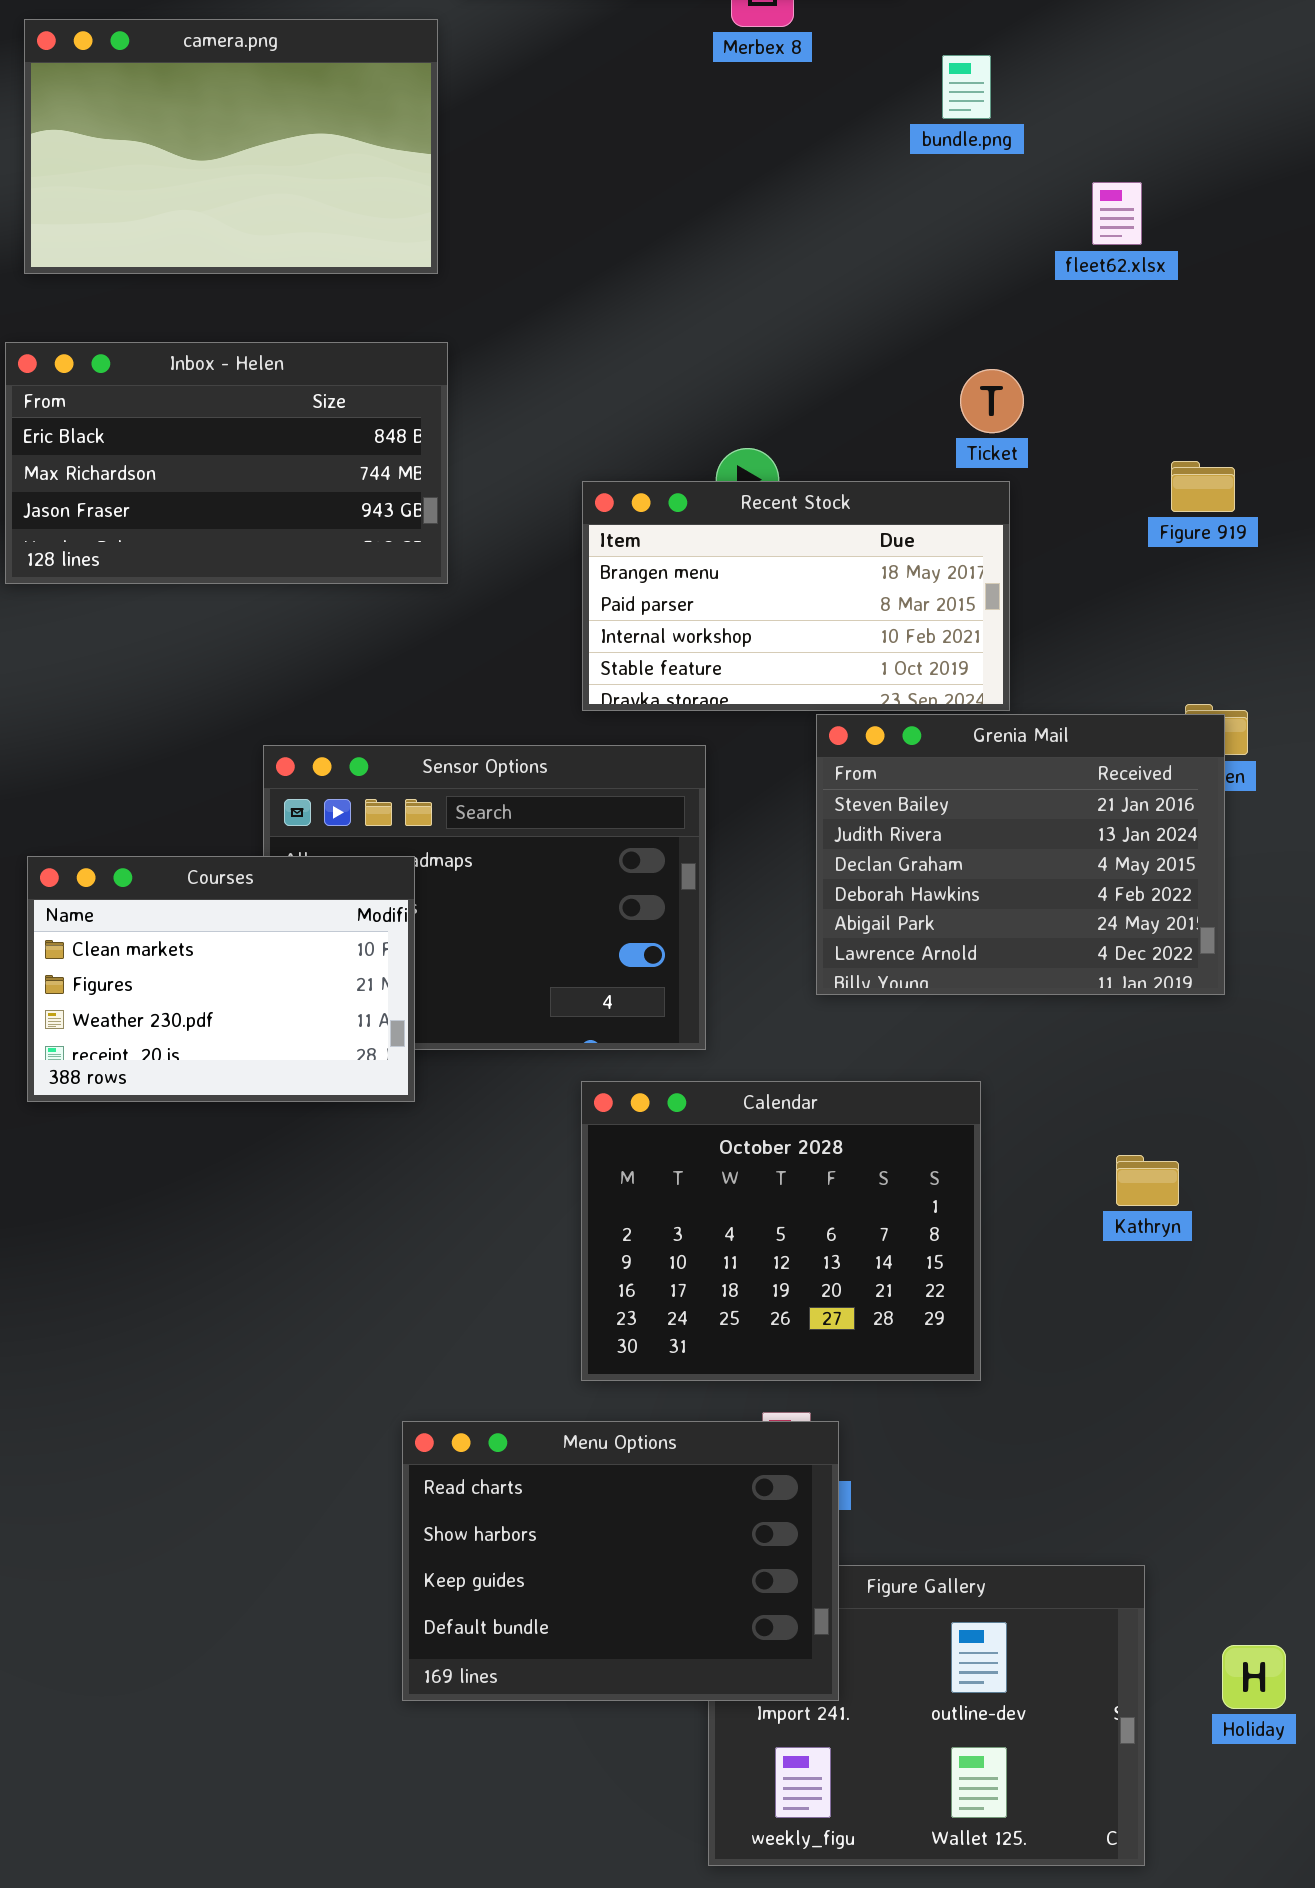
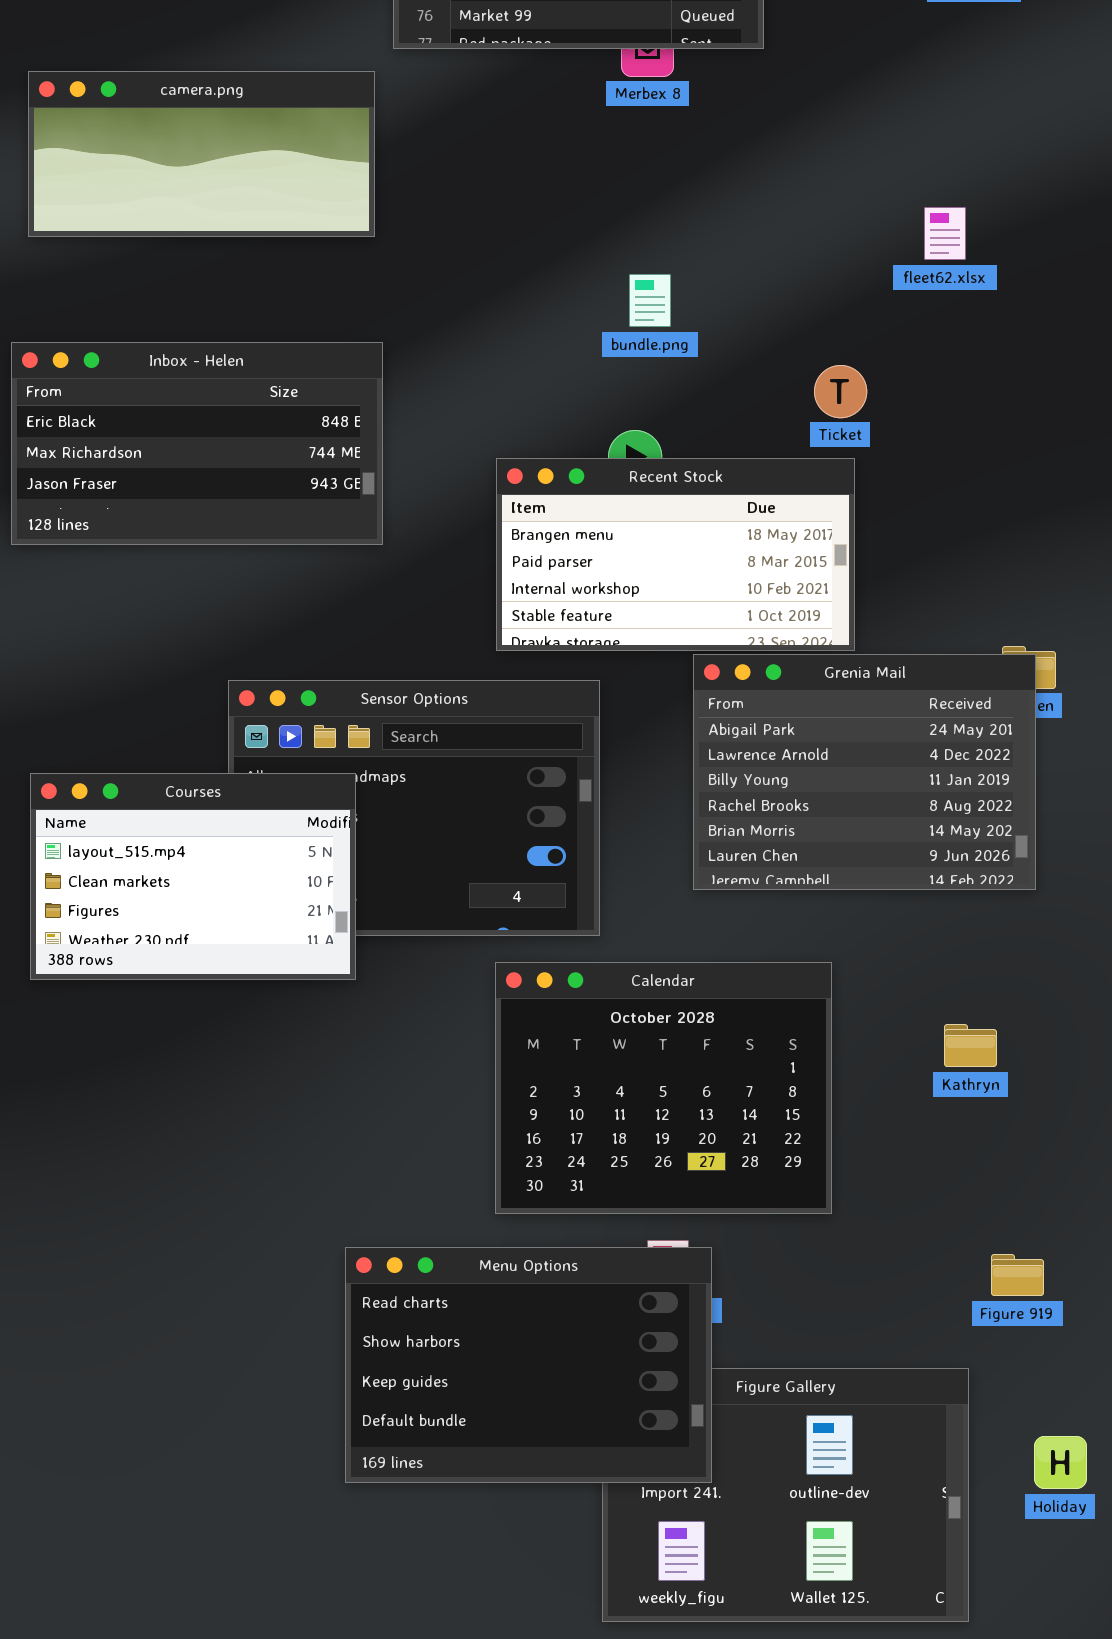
camera.png: [24,19,438,274] -> [28,71,375,237], resized
bundle.png: [942,55,991,119] -> [629,274,671,327], moved
Figure 919: [1171,461,1235,512] -> [991,1254,1044,1296], moved
Grenia Mail: [816,714,1225,995] -> [693,654,1036,890], scrolled down 4 rows
Courses: [27,856,415,1102] -> [30,773,356,980], scrolled up 1 row

